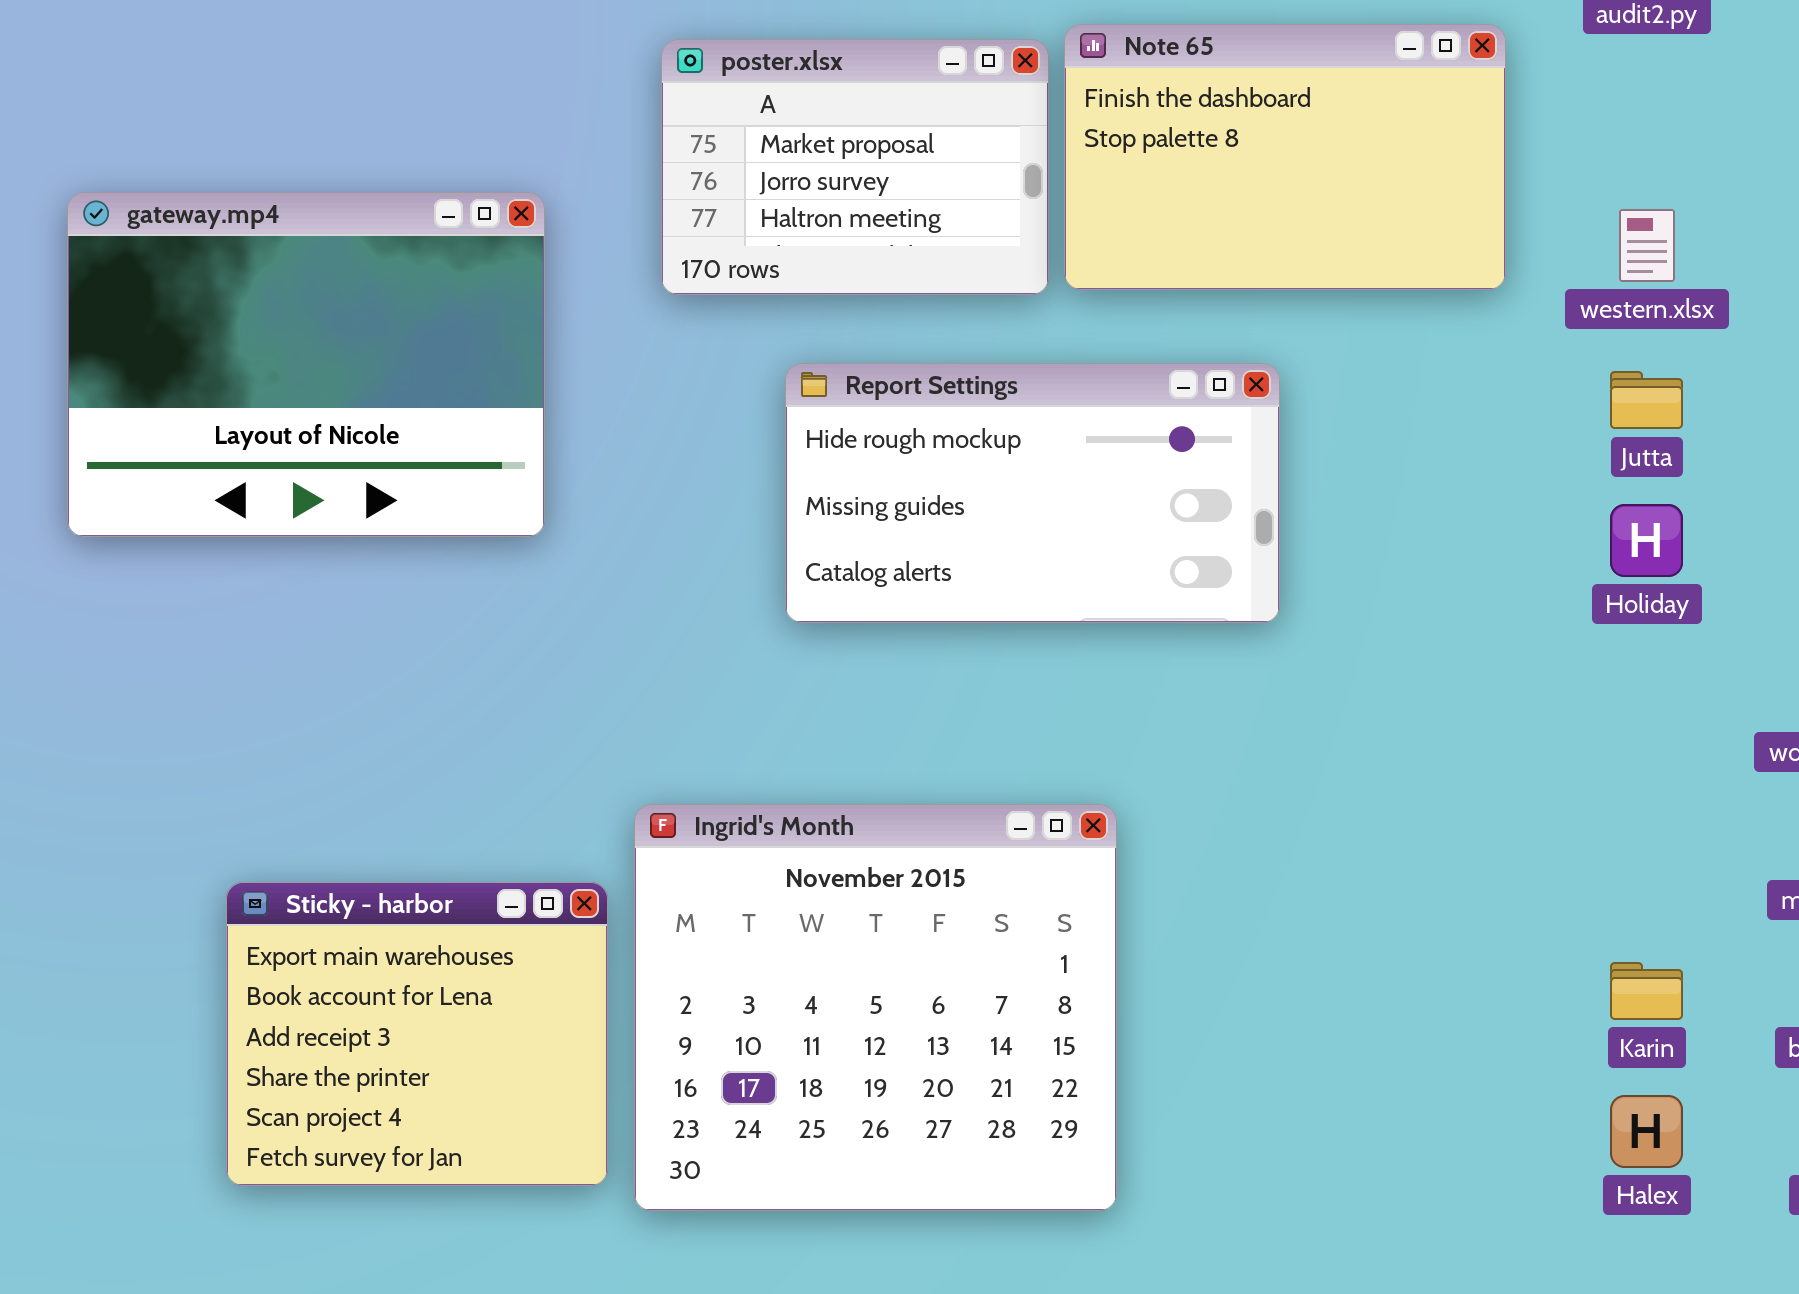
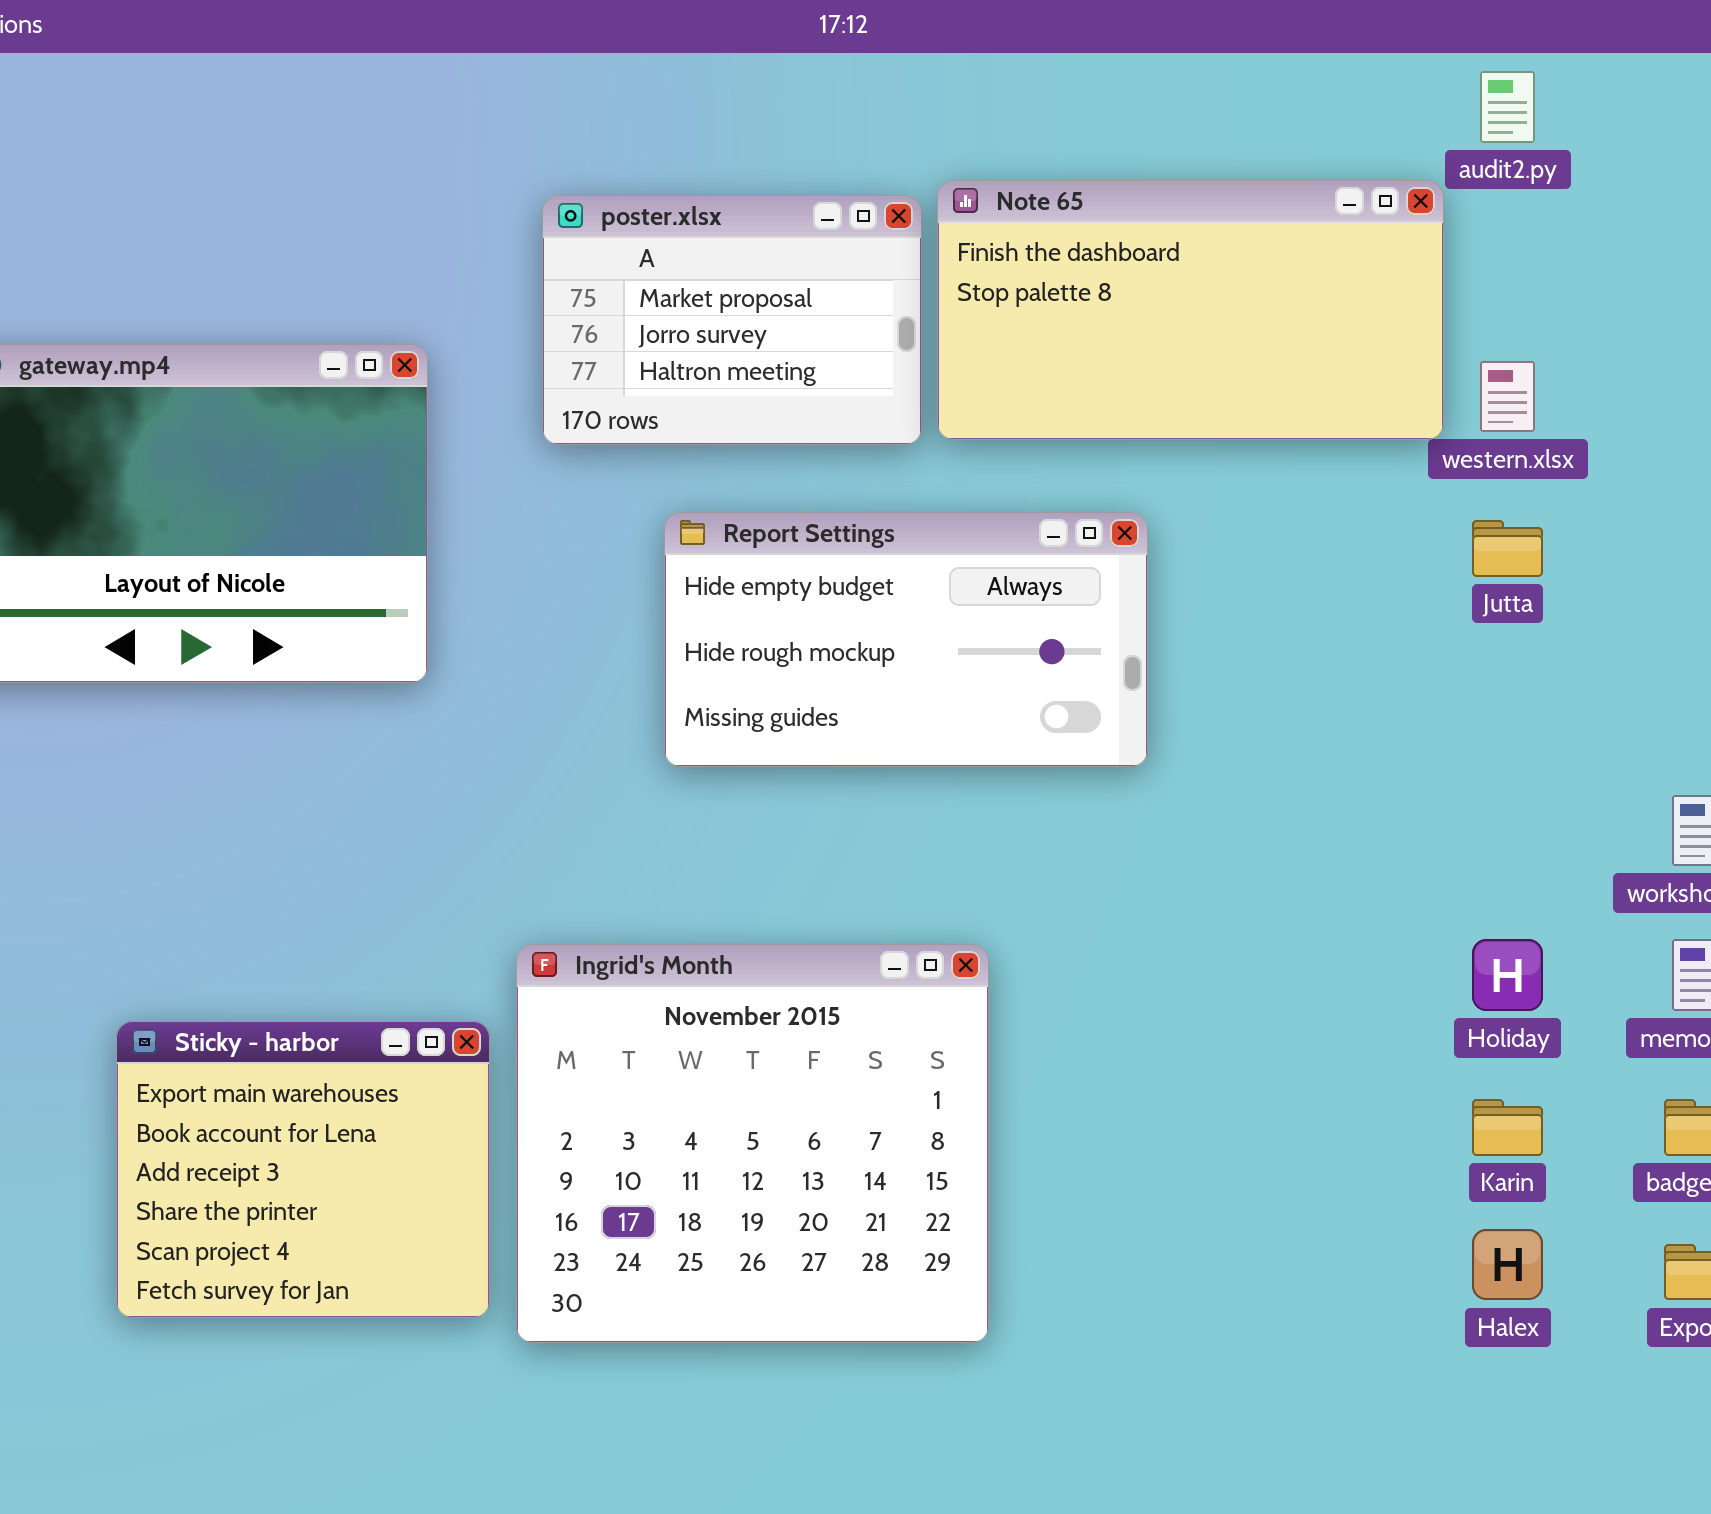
Note 65: [1064,24,1506,290] -> [937,180,1444,440], resized
Report Settings: [785,363,1280,623] -> [664,512,1148,767], scrolled up 1 row
Holiday: [1610,504,1683,577] -> [1472,939,1543,1011], moved

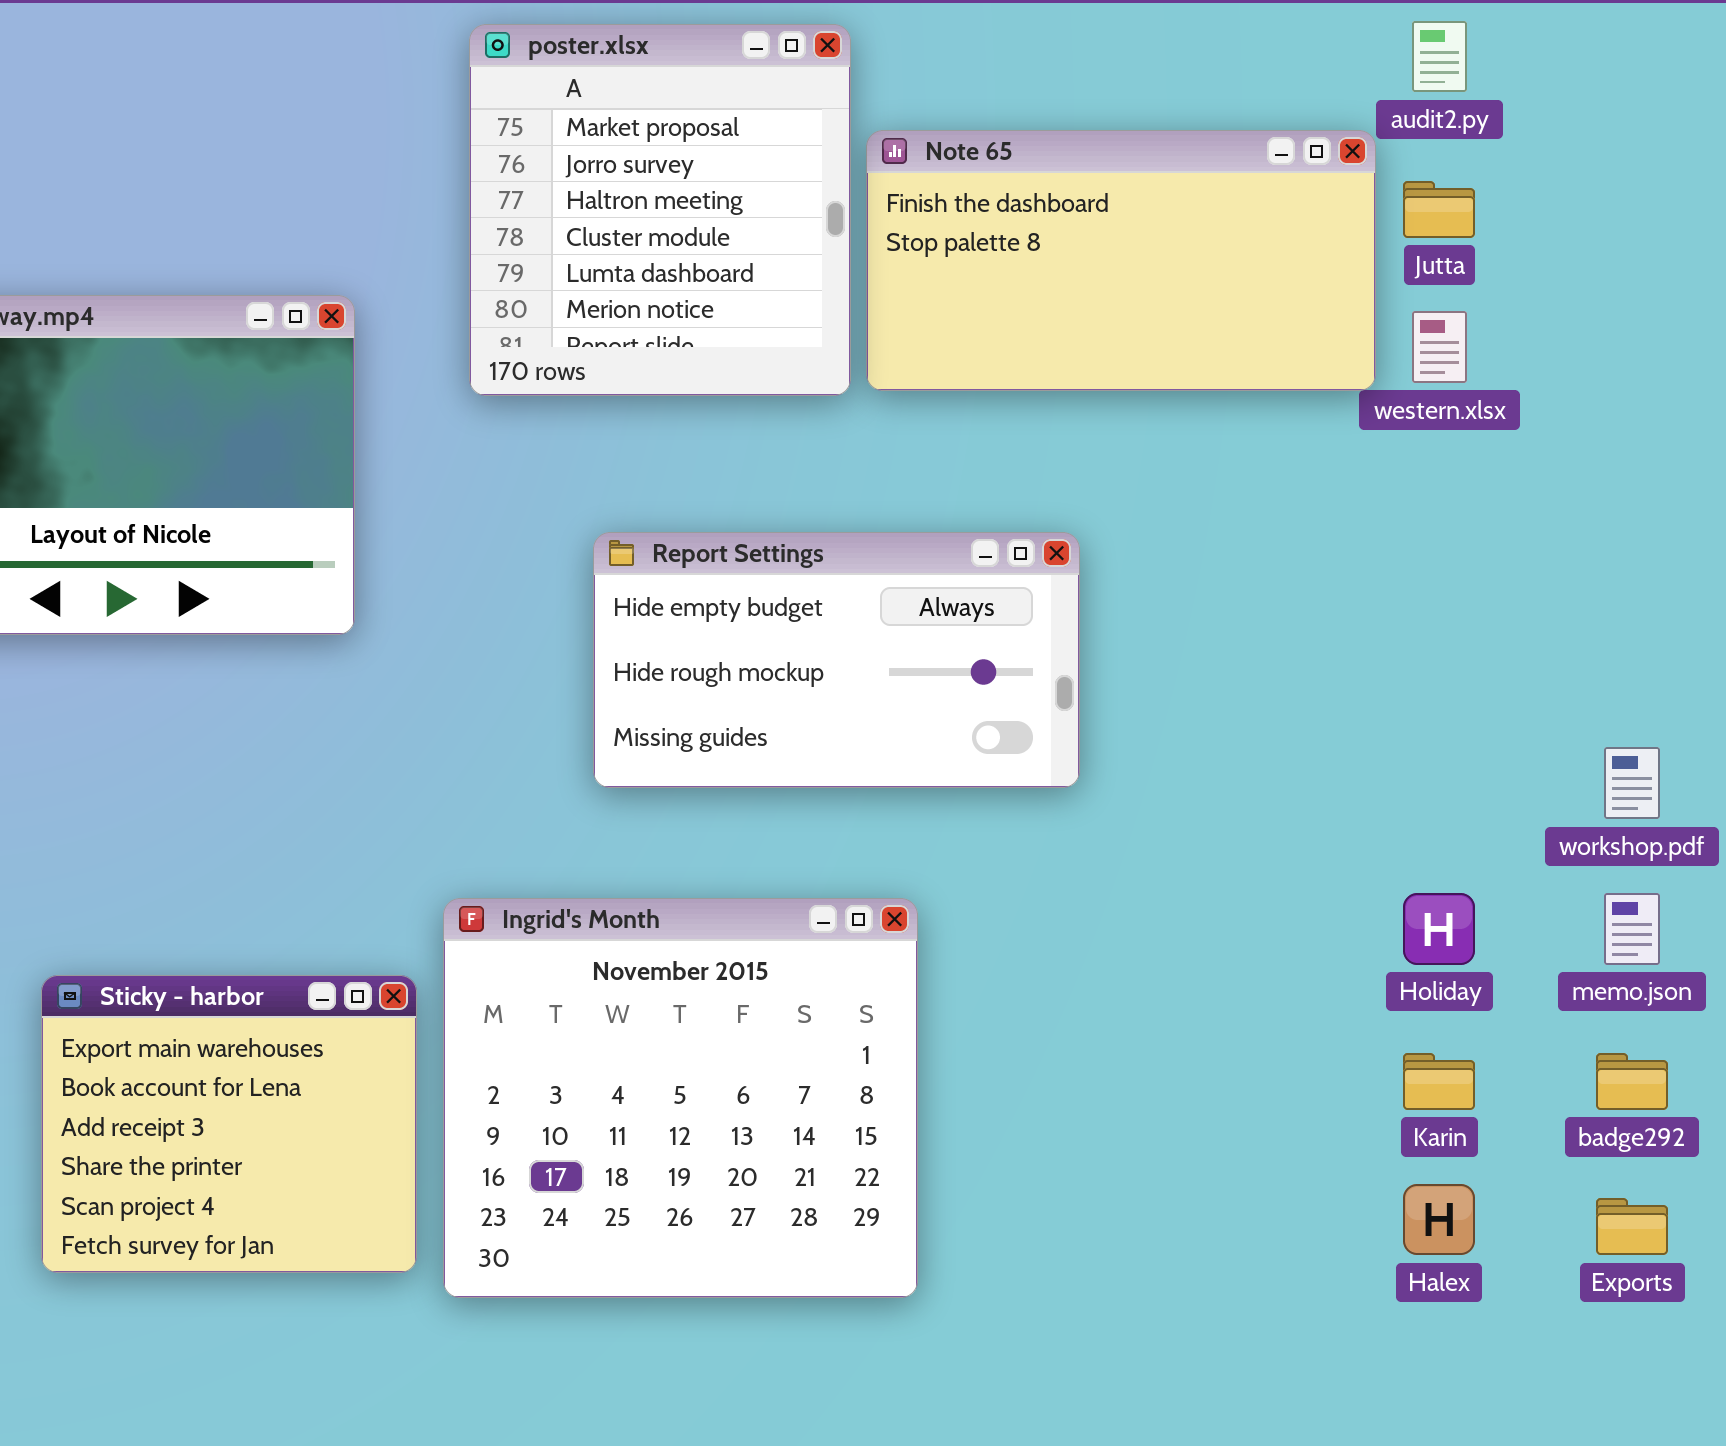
poster.xlsx: [542,195,922,445] -> [469,24,851,396], resized
Report Settings: [664,512,1148,767] -> [593,532,1080,788], moved
Jutta: [1472,520,1543,577] -> [1403,181,1475,238], moved

